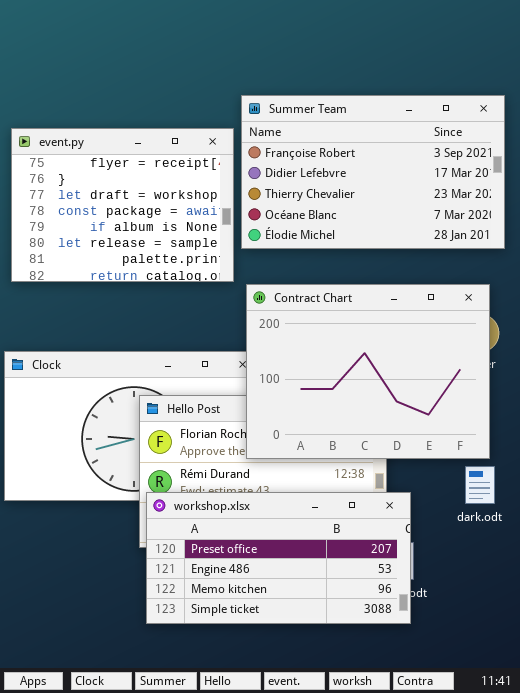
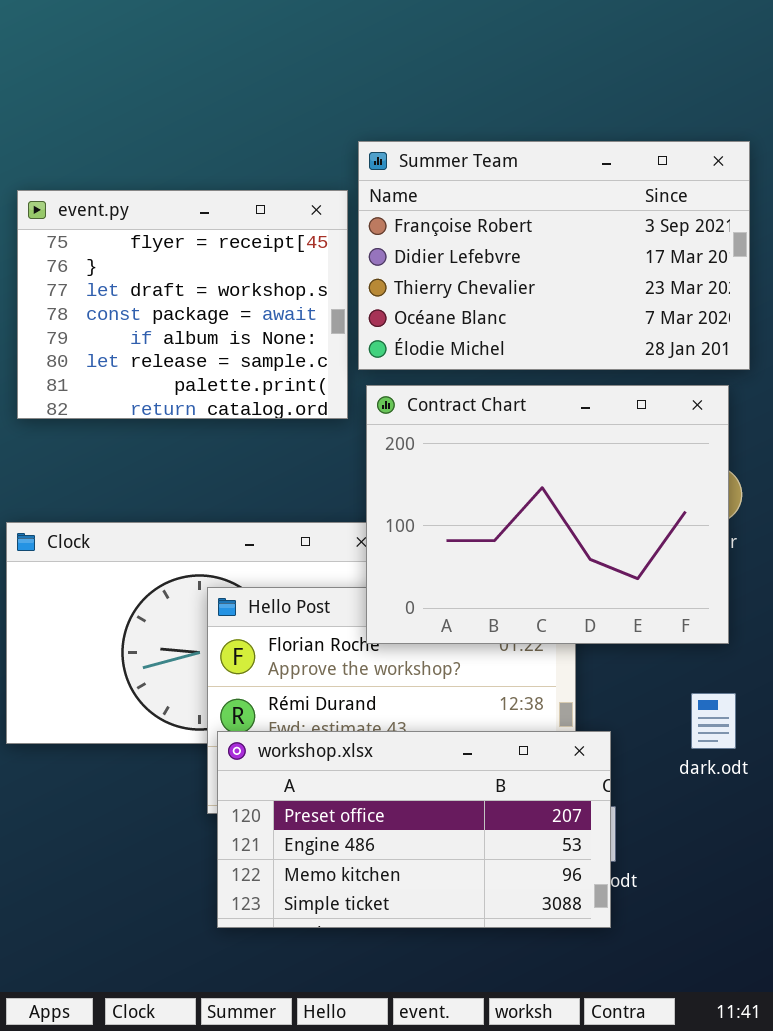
Contract Chart: [246,284,490,459] -> [366,385,729,644], moved

